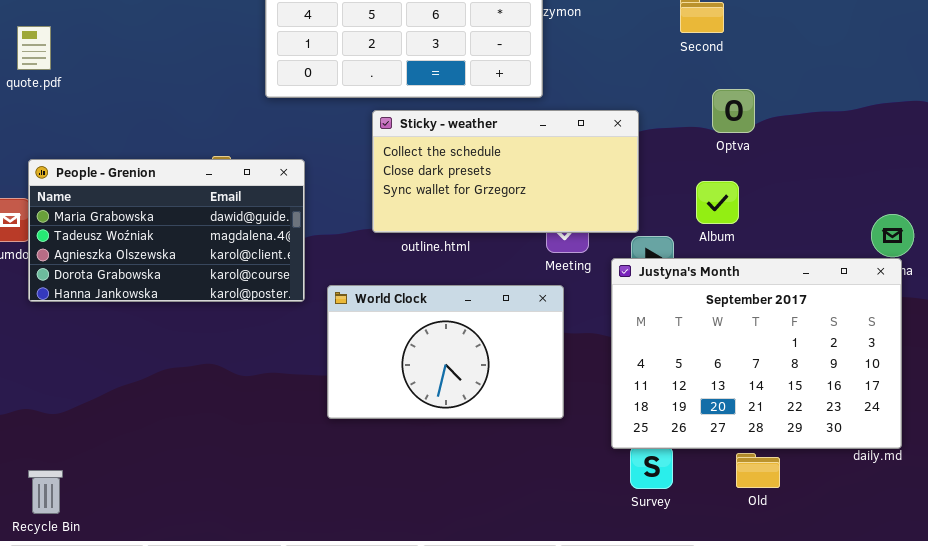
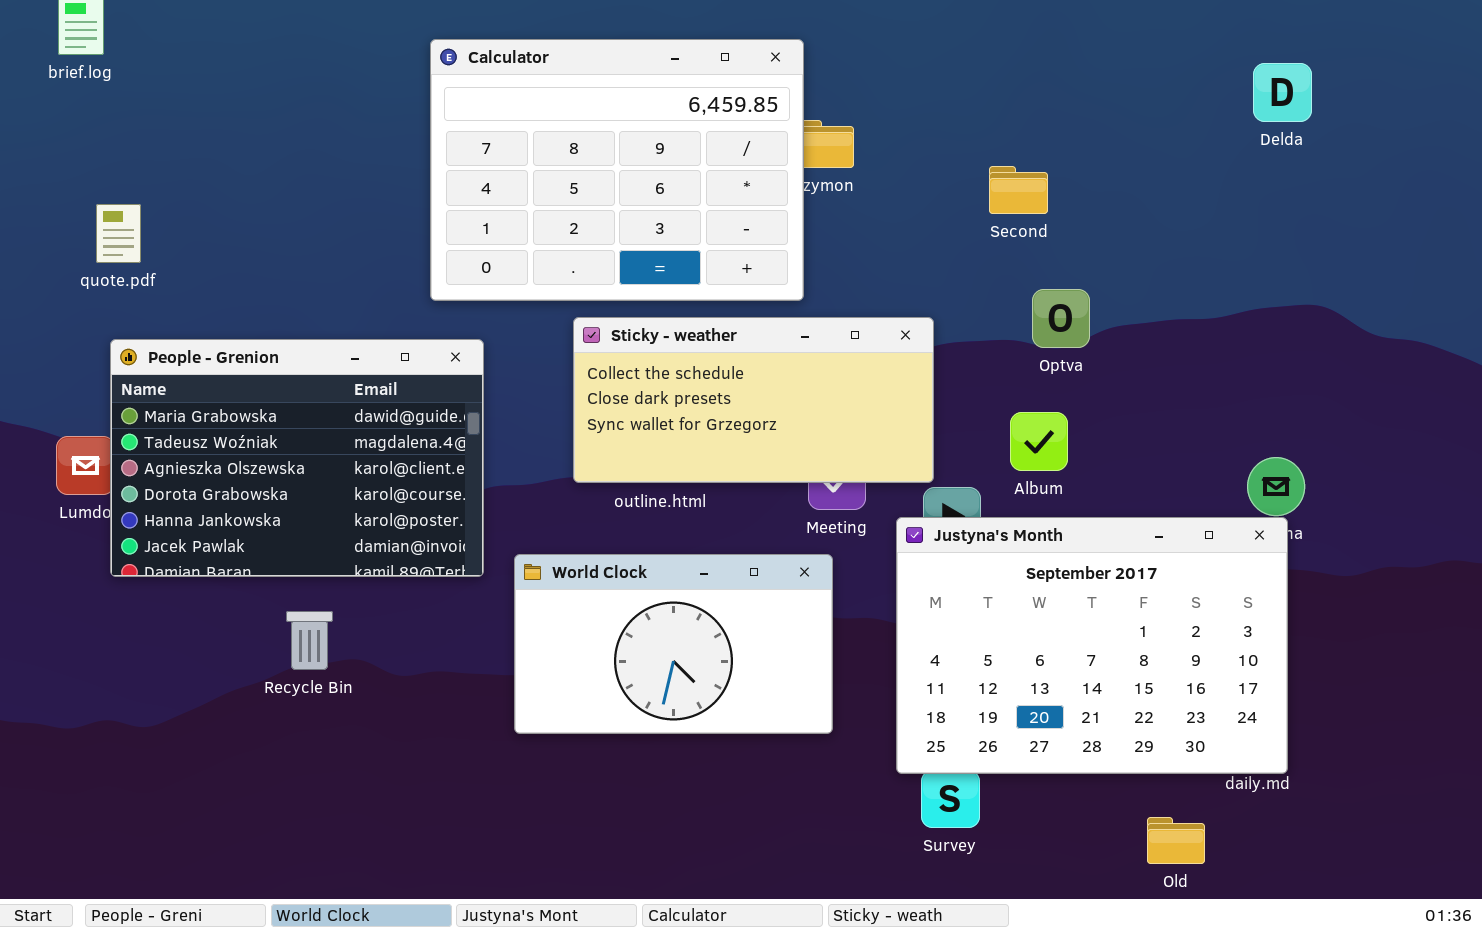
People - Grenion: [28,159,305,302] -> [110,339,484,577], resized
Old: [736,453,780,488] -> [1147,817,1205,864], moved
Recycle Bin: [28,470,63,514] -> [286,611,333,670], moved

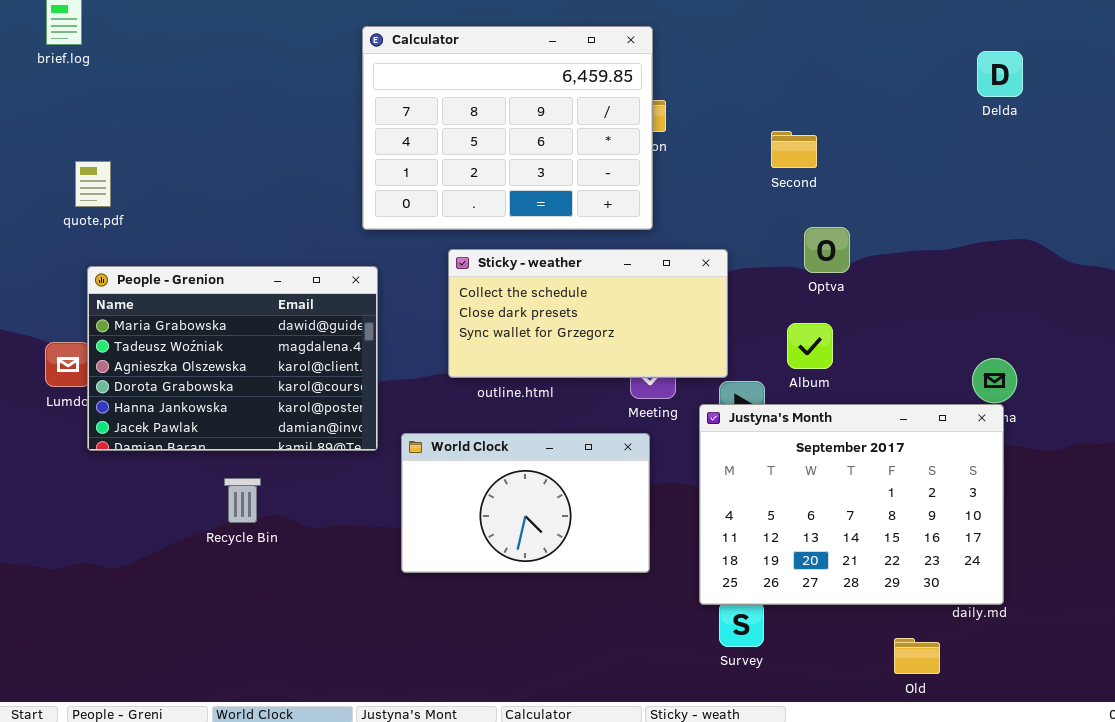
Calculator: [430,39,804,301] -> [362,26,653,230], moved

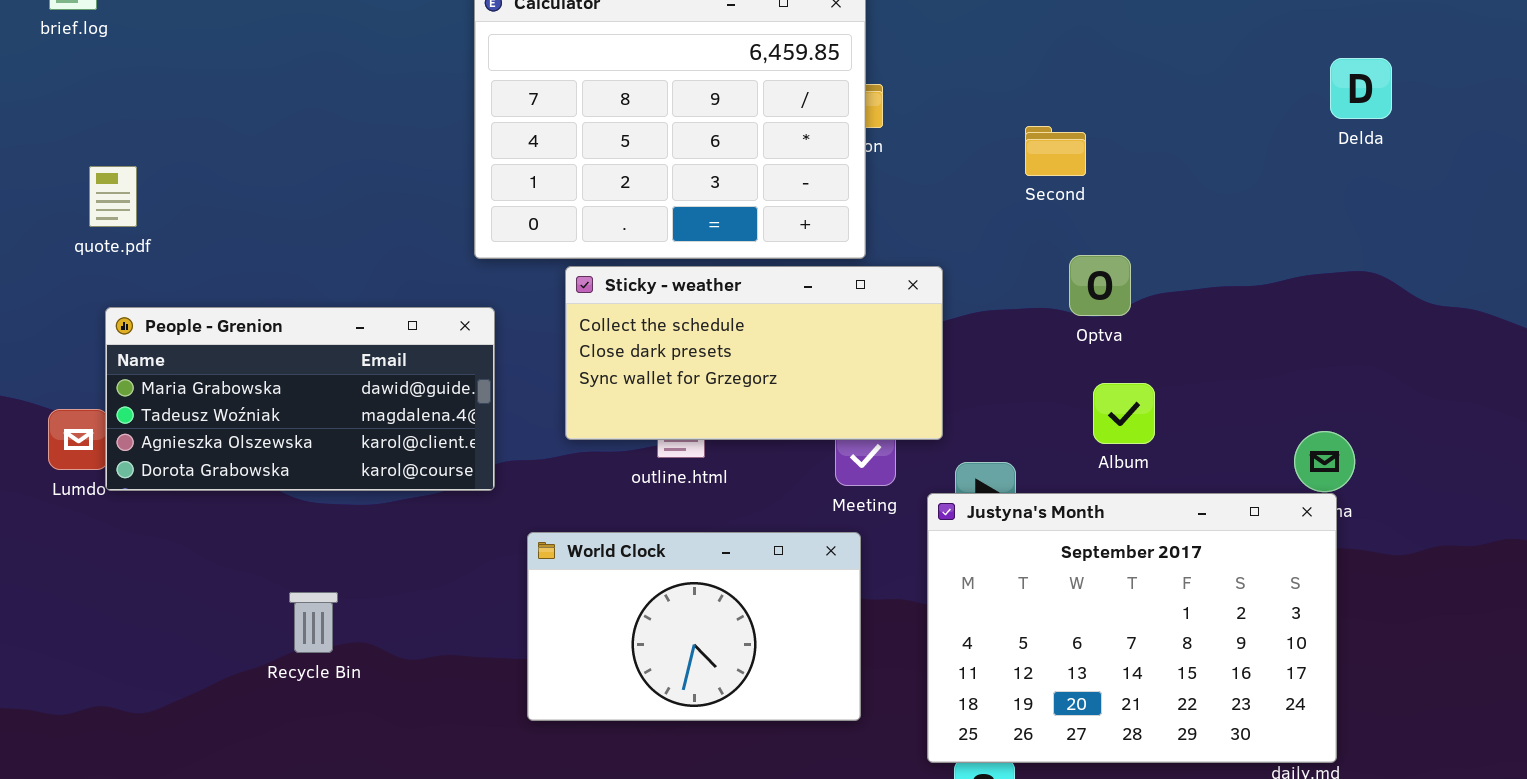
Delda: [977,51,1023,97] -> [1330,58,1392,119], moved
Sticky - weather: [448,249,728,378] -> [565,266,943,440], moved
People - Grenion: [87,266,378,451] -> [105,307,495,491], resized
Album: [787,323,833,369] -> [1093,383,1155,444], moved

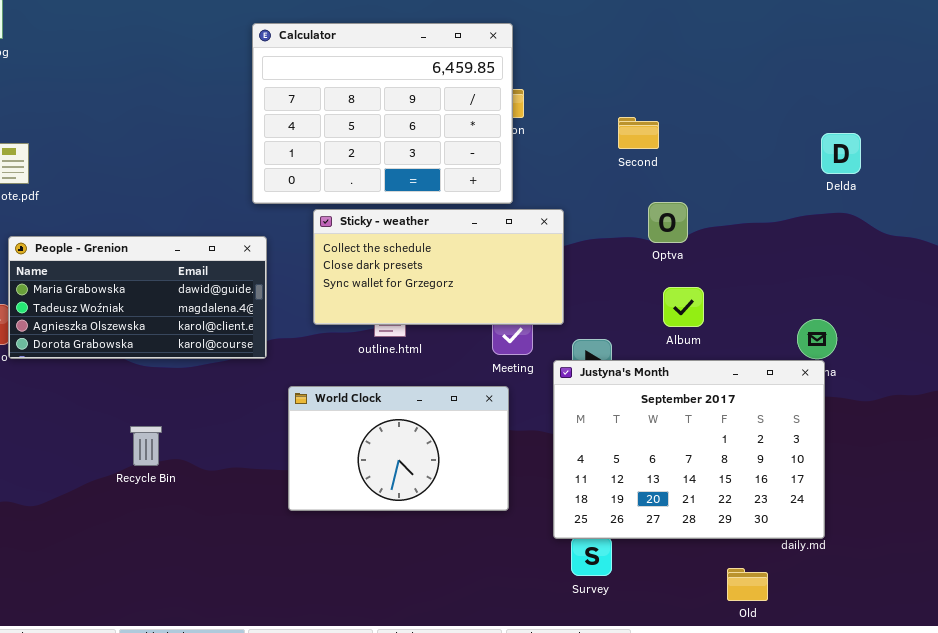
Delda: [1330,58,1392,119] -> [821,133,861,174], moved

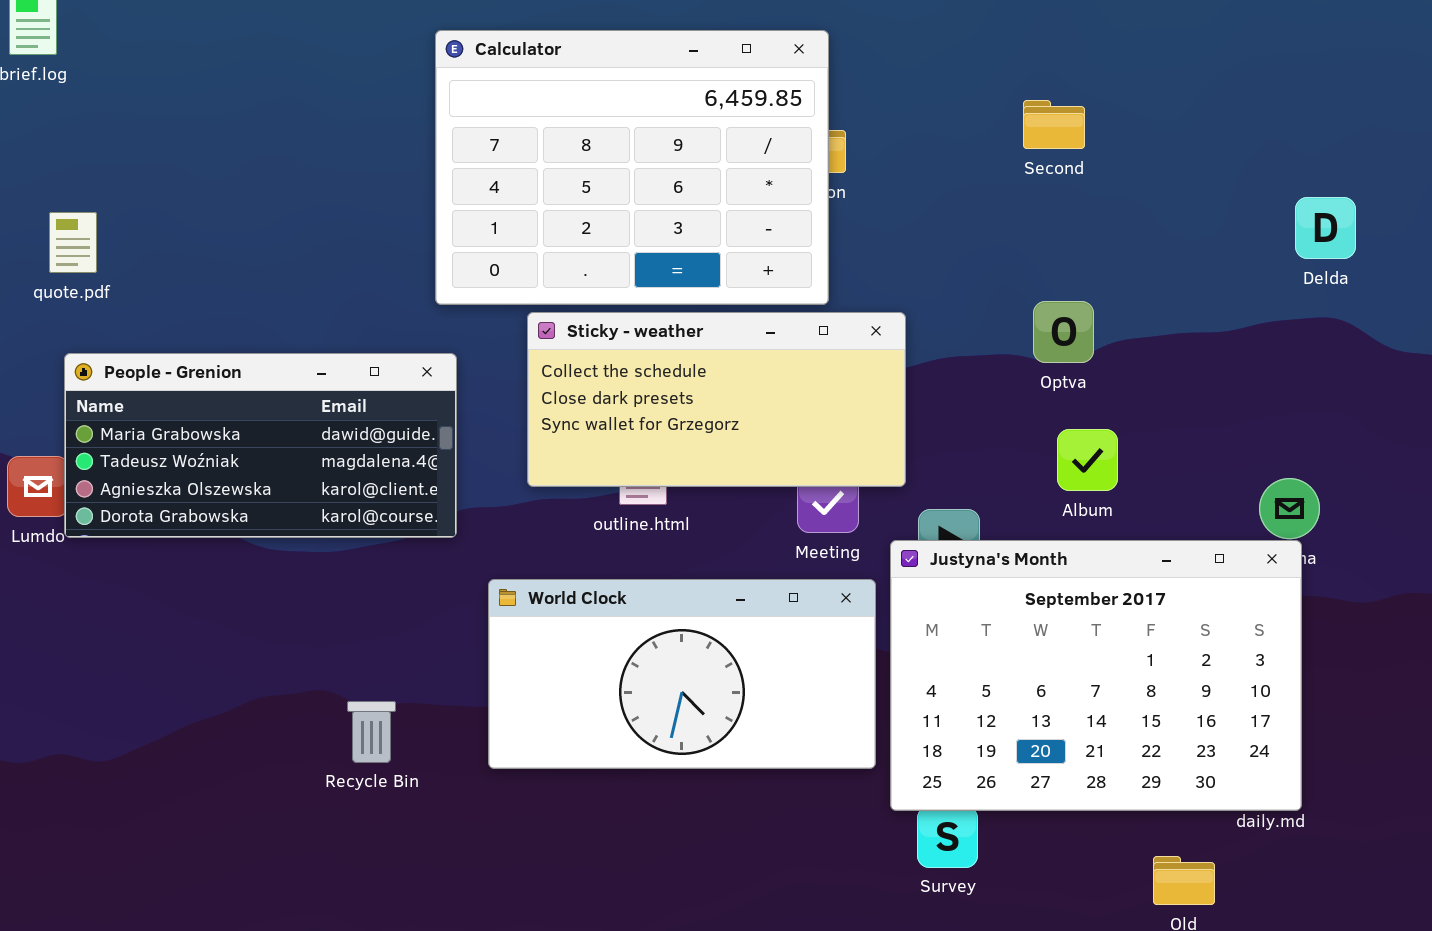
Second: [618,117,659,149] -> [1023,100,1085,149], moved
World Clock: [288,386,509,511] -> [488,579,876,769], resized
Recycle Bin: [130,426,162,466] -> [347,701,396,763], moved

